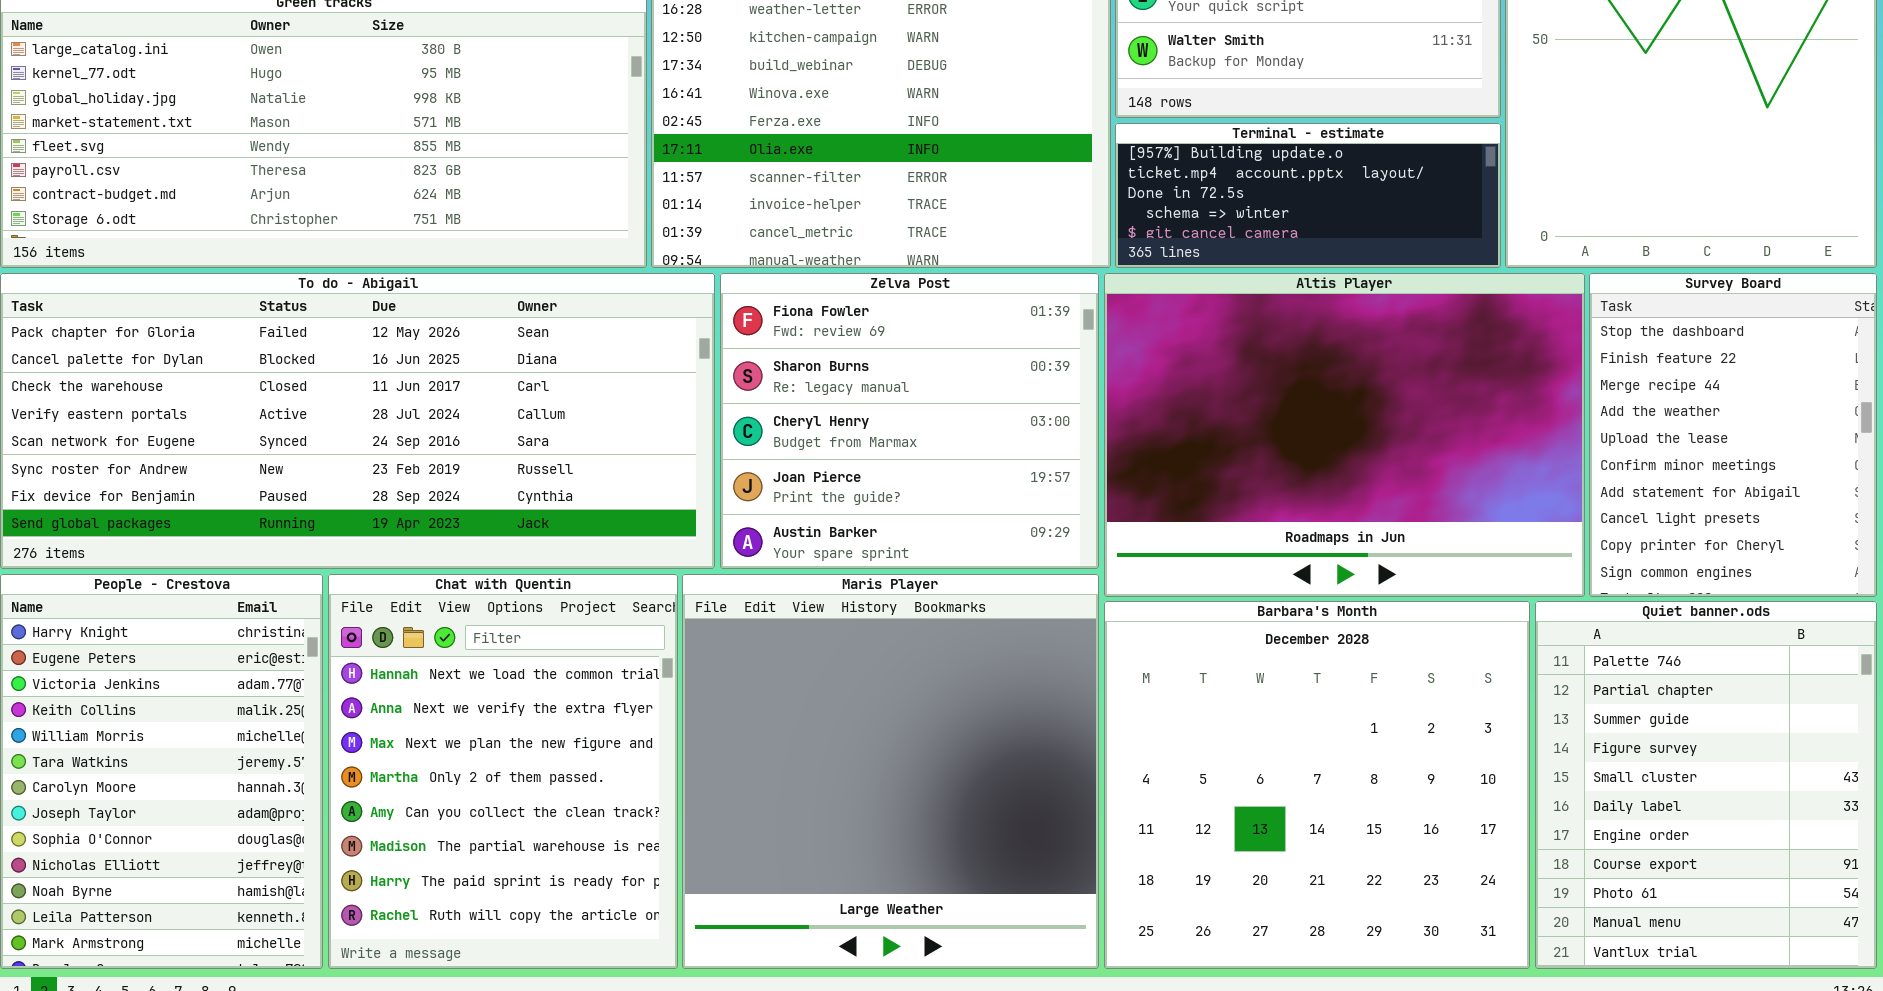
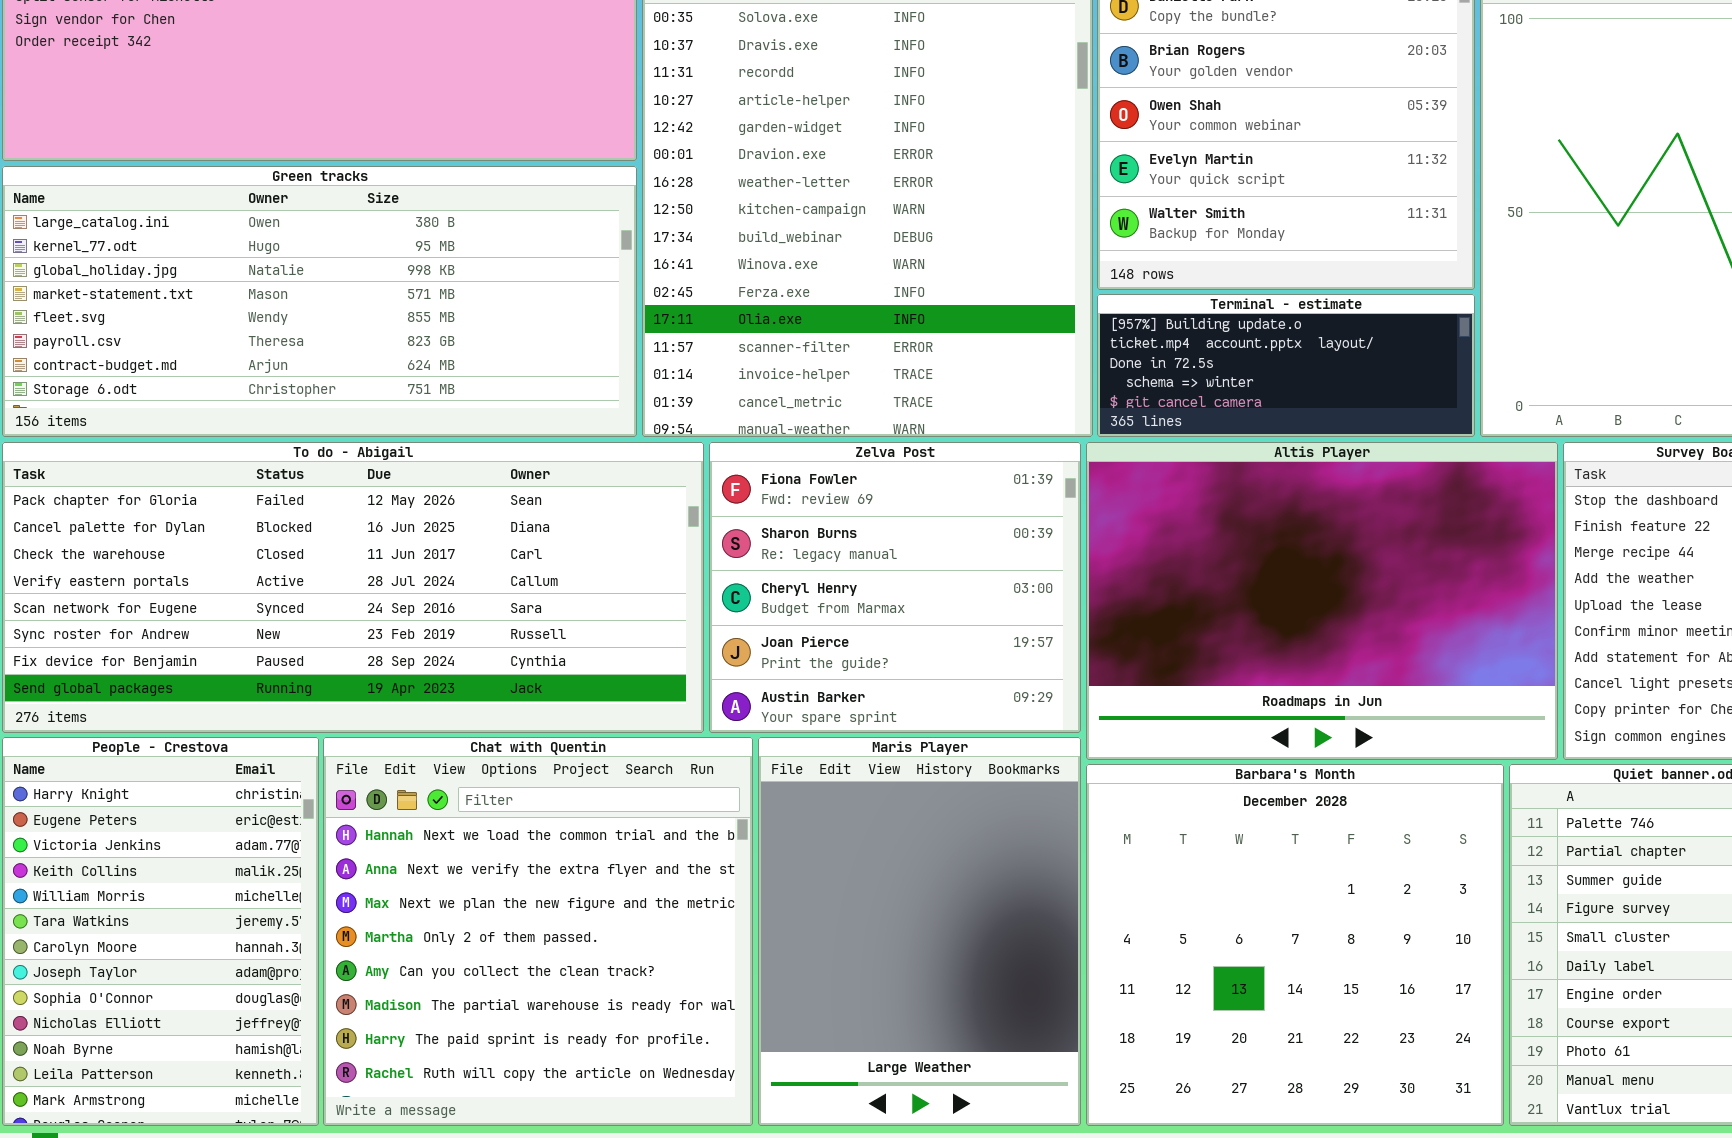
Chat with Quentin: [328,574,678,969] -> [323,737,753,1126], resized
Maris Player: [682,574,1099,969] -> [758,737,1081,1126], resized

